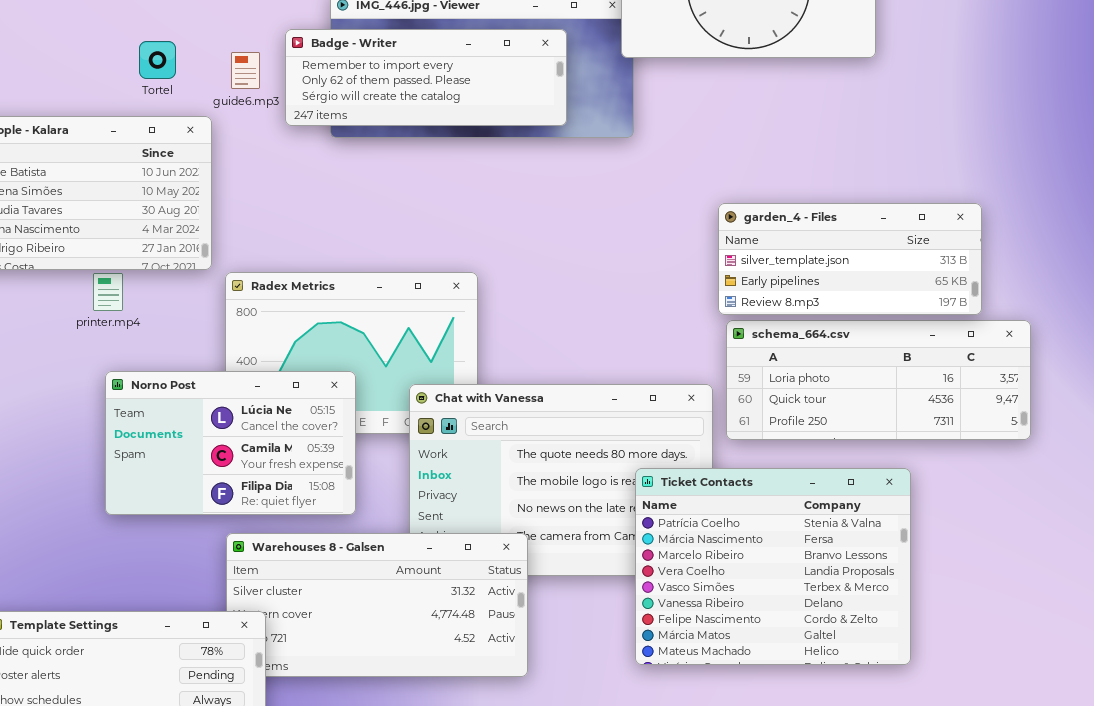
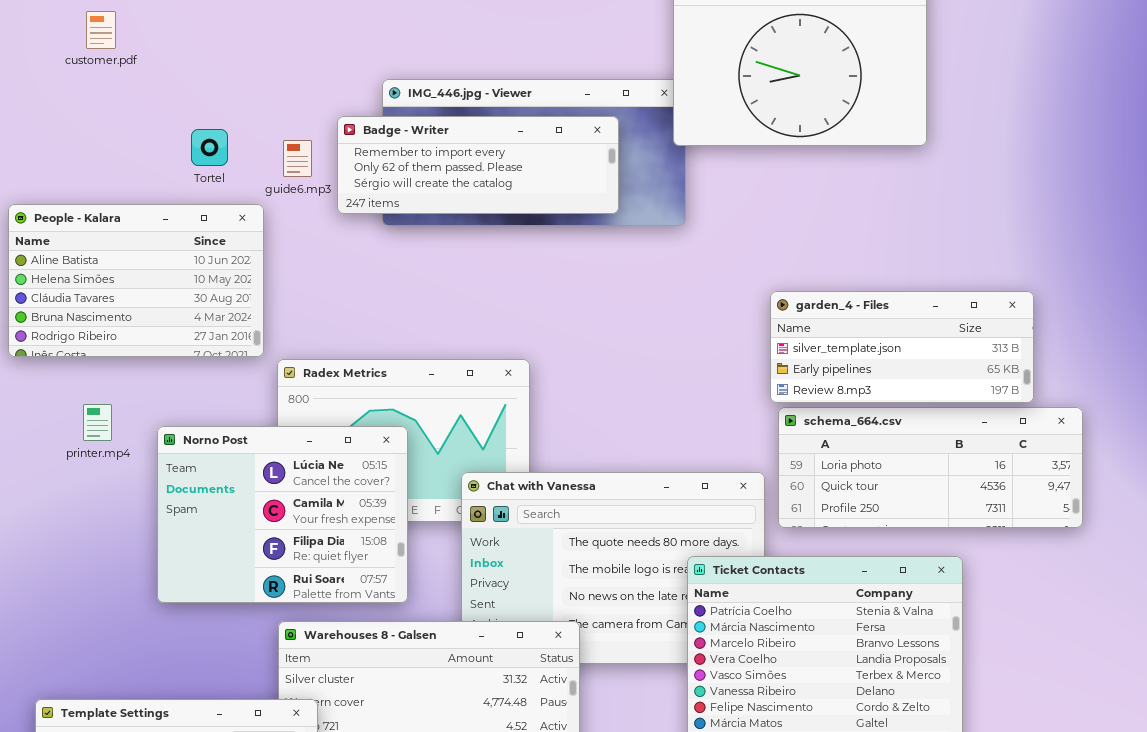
printer.mp4: [93,273,123,311] -> [83,404,112,441], moved
Norno Post: [105,371,356,515] -> [157,426,408,603], resized

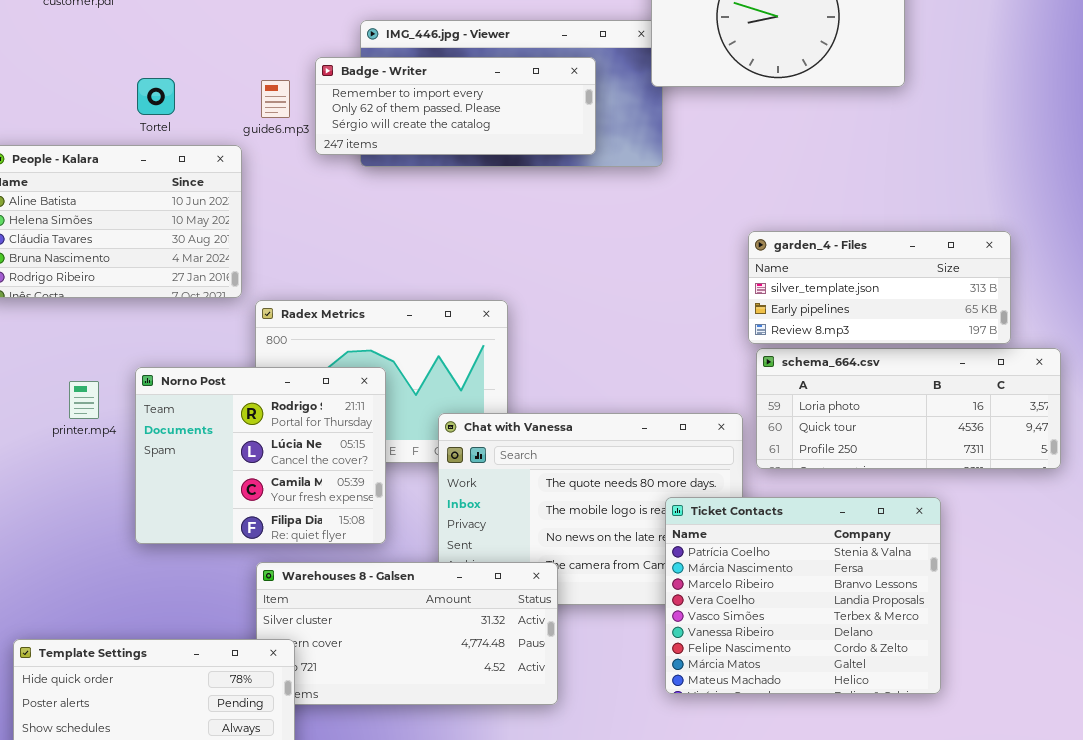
Tortel: [191,129,228,166] -> [137,78,175,115], moved
printer.mp4: [83,404,112,441] -> [69,381,99,419], moved
Norno Post: [157,426,408,603] -> [135,367,386,544], scrolled up 1 row

